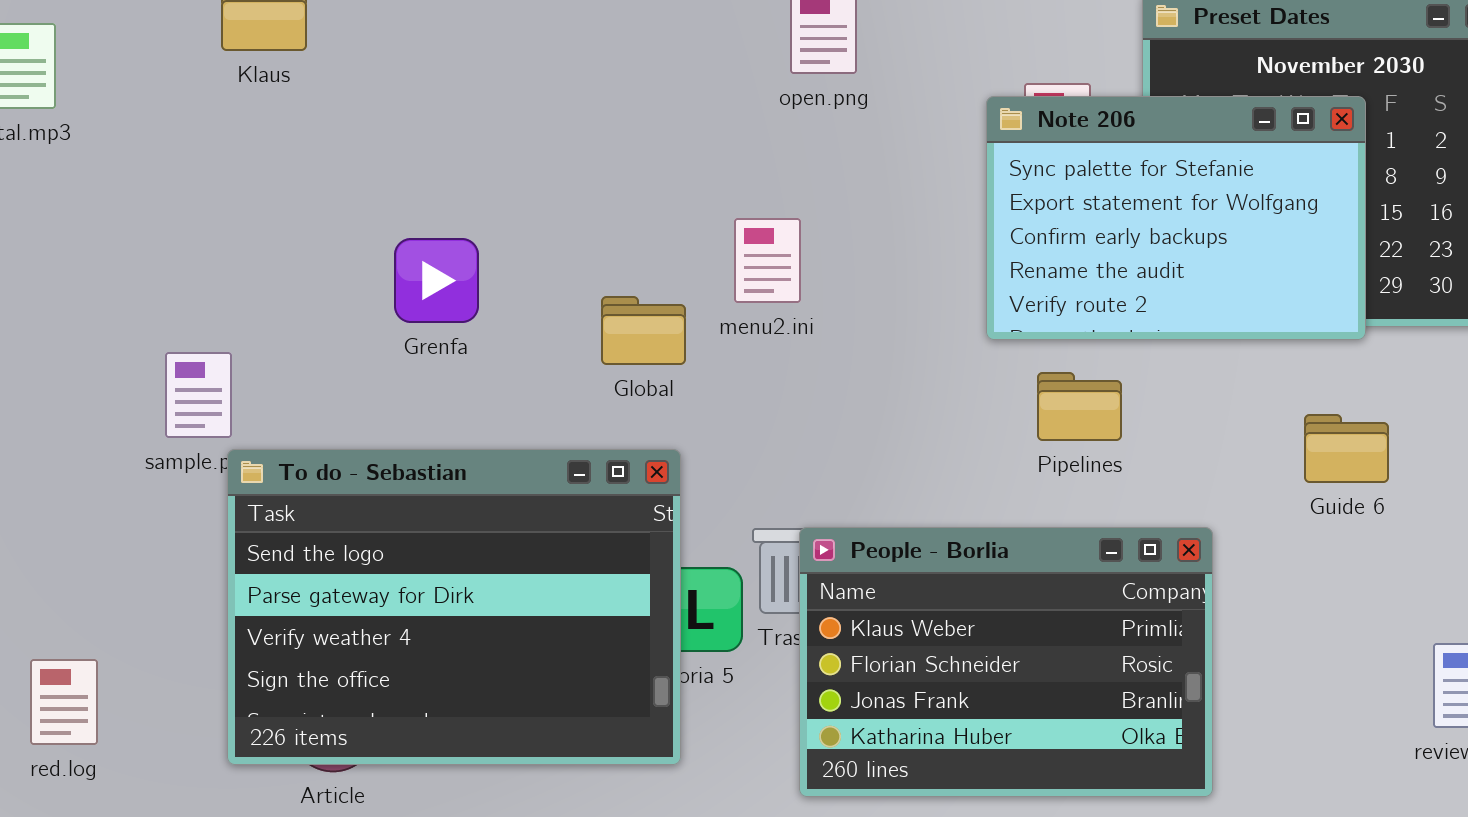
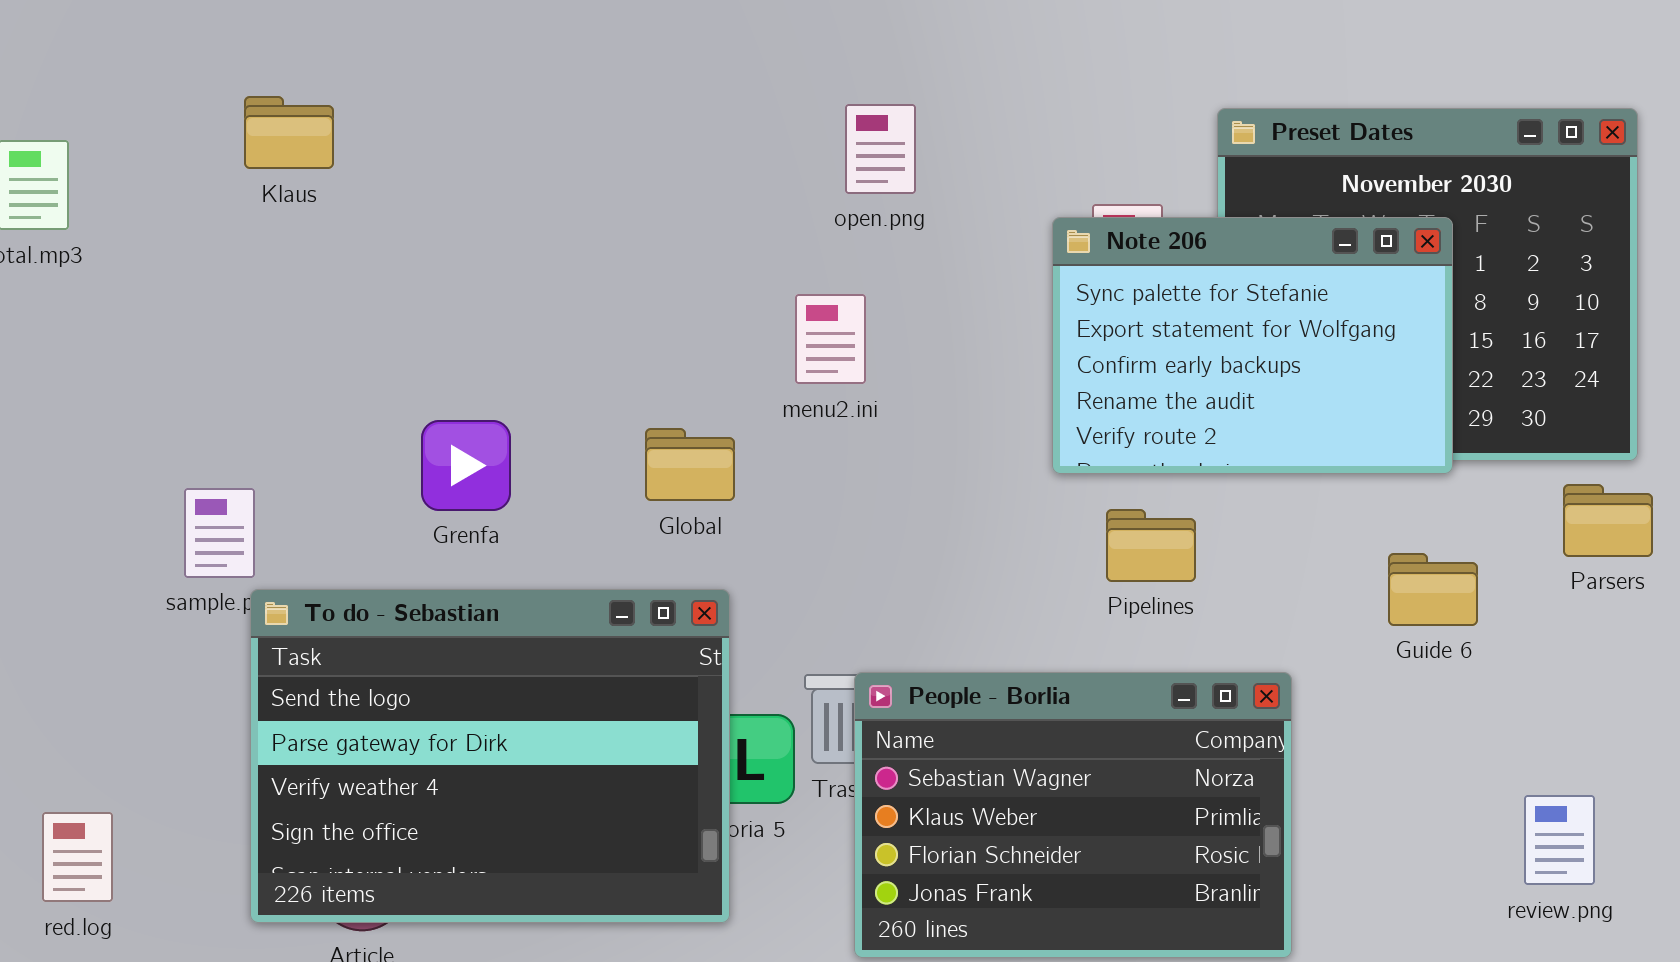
menu2.ini: [734,218,801,303] -> [795,294,866,384], moved
Grenfa: [394,238,479,323] -> [421,420,511,511], moved
People - Borlia: [799,527,1213,797] -> [854,672,1292,958], scrolled up 1 row

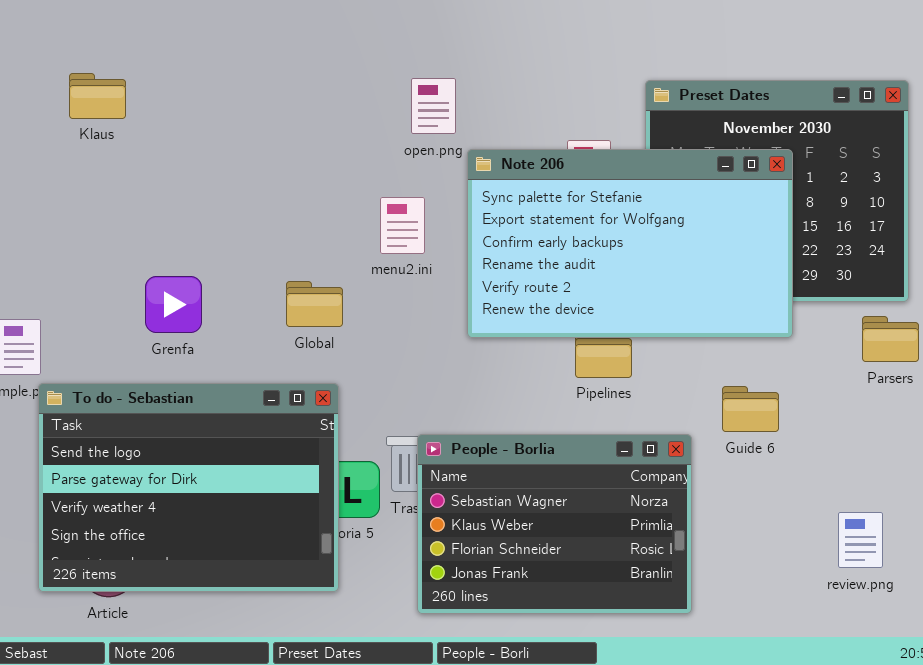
Klaus: [244,96,334,169] -> [69,73,126,119], moved
Note 206: [1052,217,1453,474] -> [467,149,793,338], resized
Guide 6: [1388,553,1478,626] -> [722,386,779,432], moved

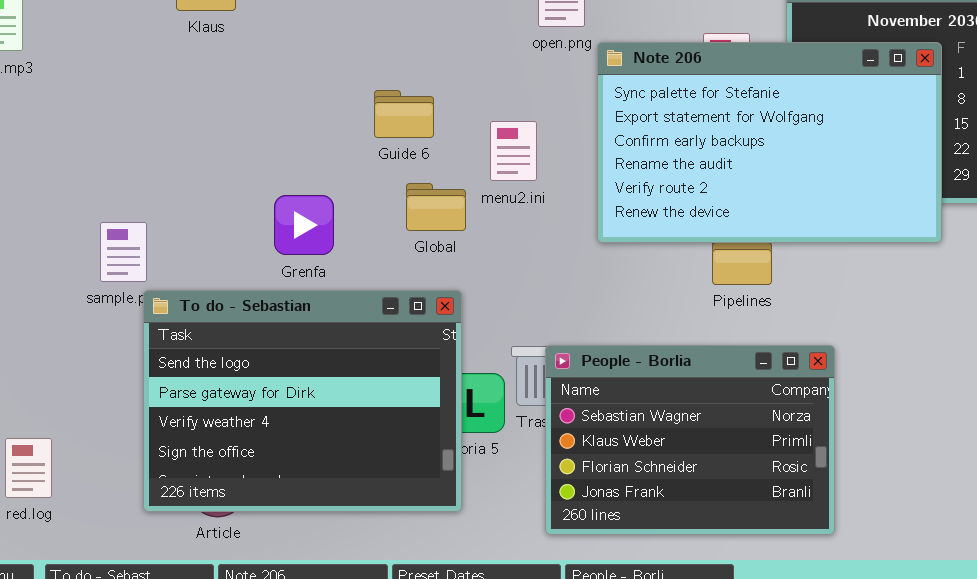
menu2.ini: [380,197,425,254] -> [490,121,537,181], moved
Grenfa: [145,276,202,333] -> [274,195,334,255], moved
Guide 6: [722,386,779,432] -> [374,90,434,138], moved

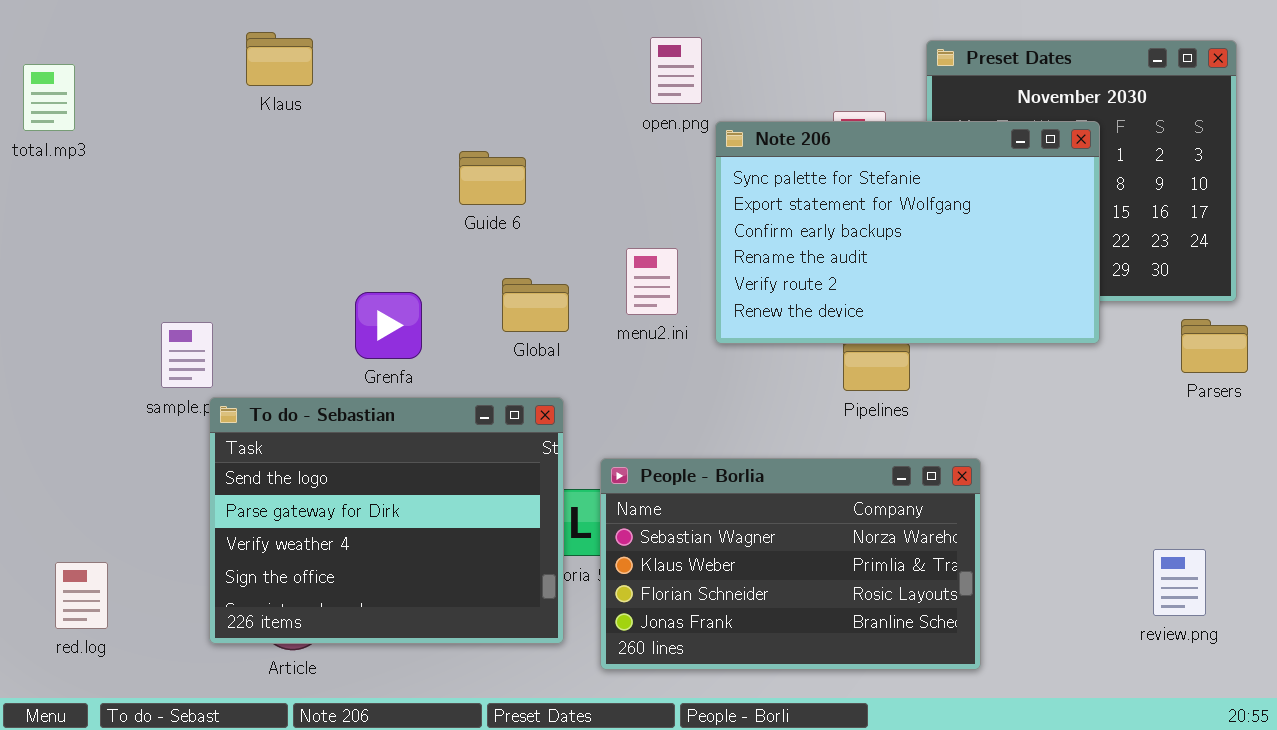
Guide 6: [374,90,434,138] -> [459,151,526,205], moved
menu2.ini: [490,121,537,181] -> [626,248,678,315], moved
People - Borlia: [545,345,835,535] -> [600,458,981,670], resized

